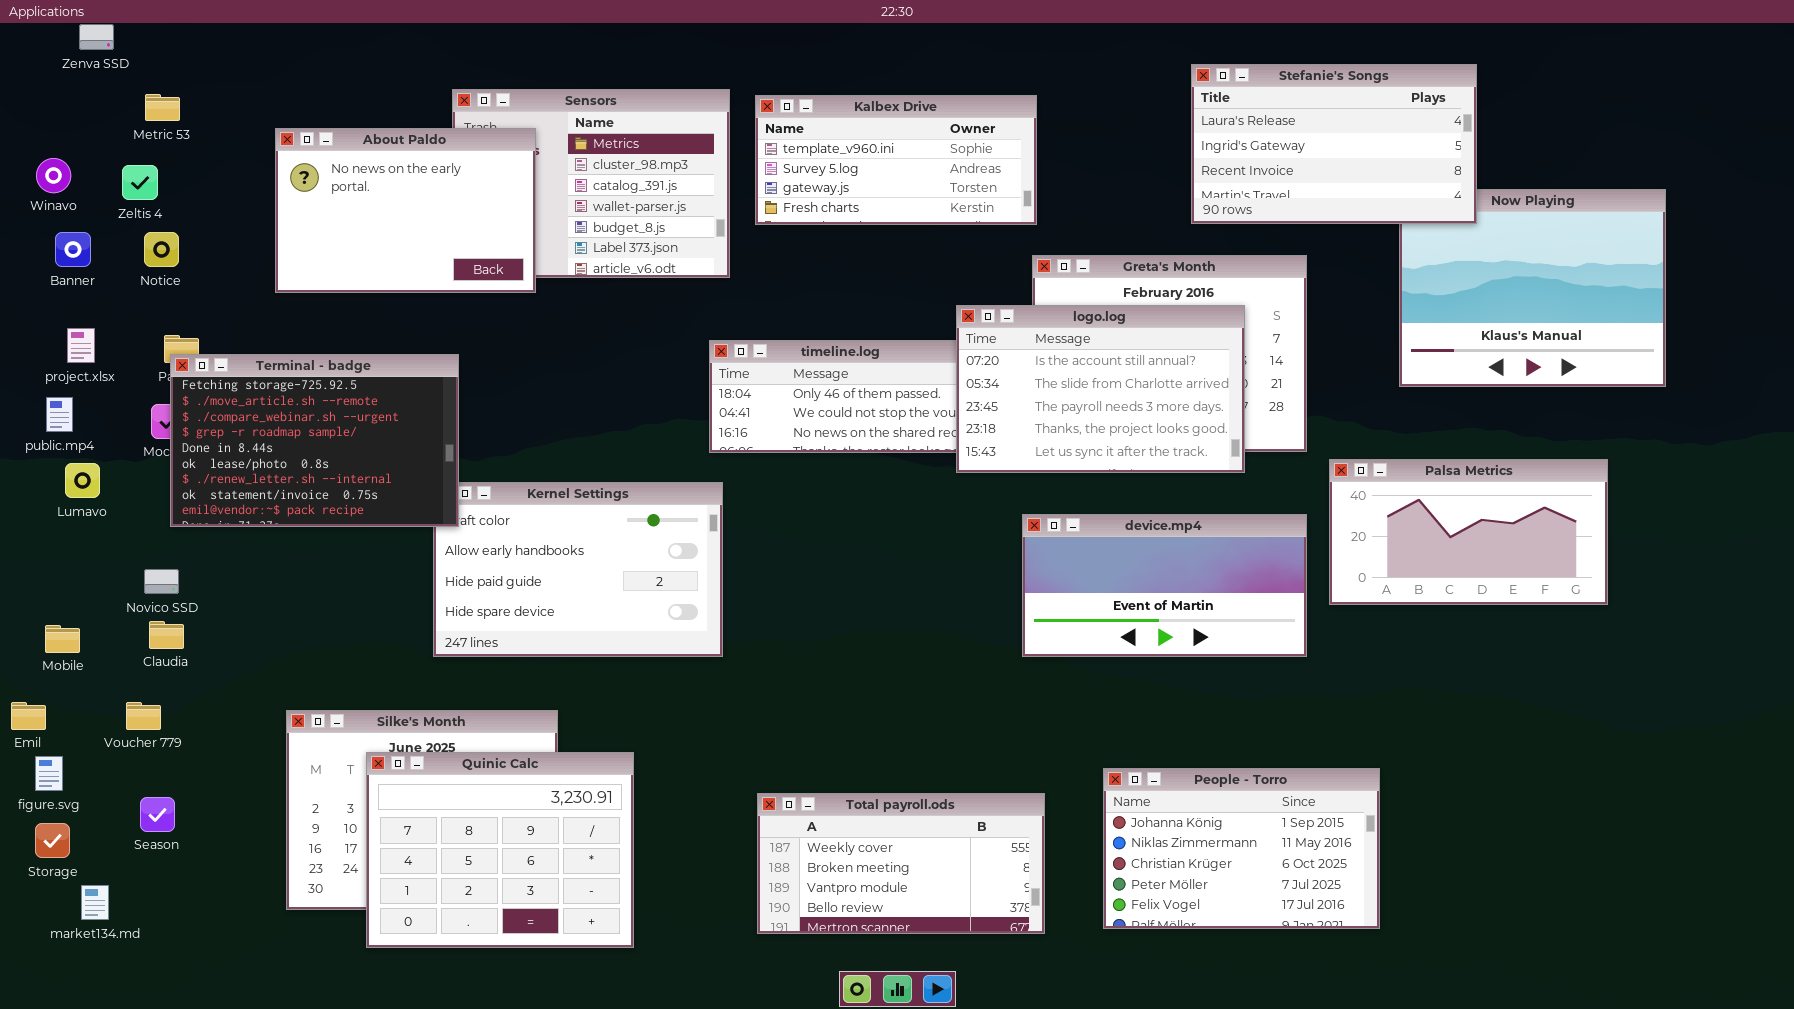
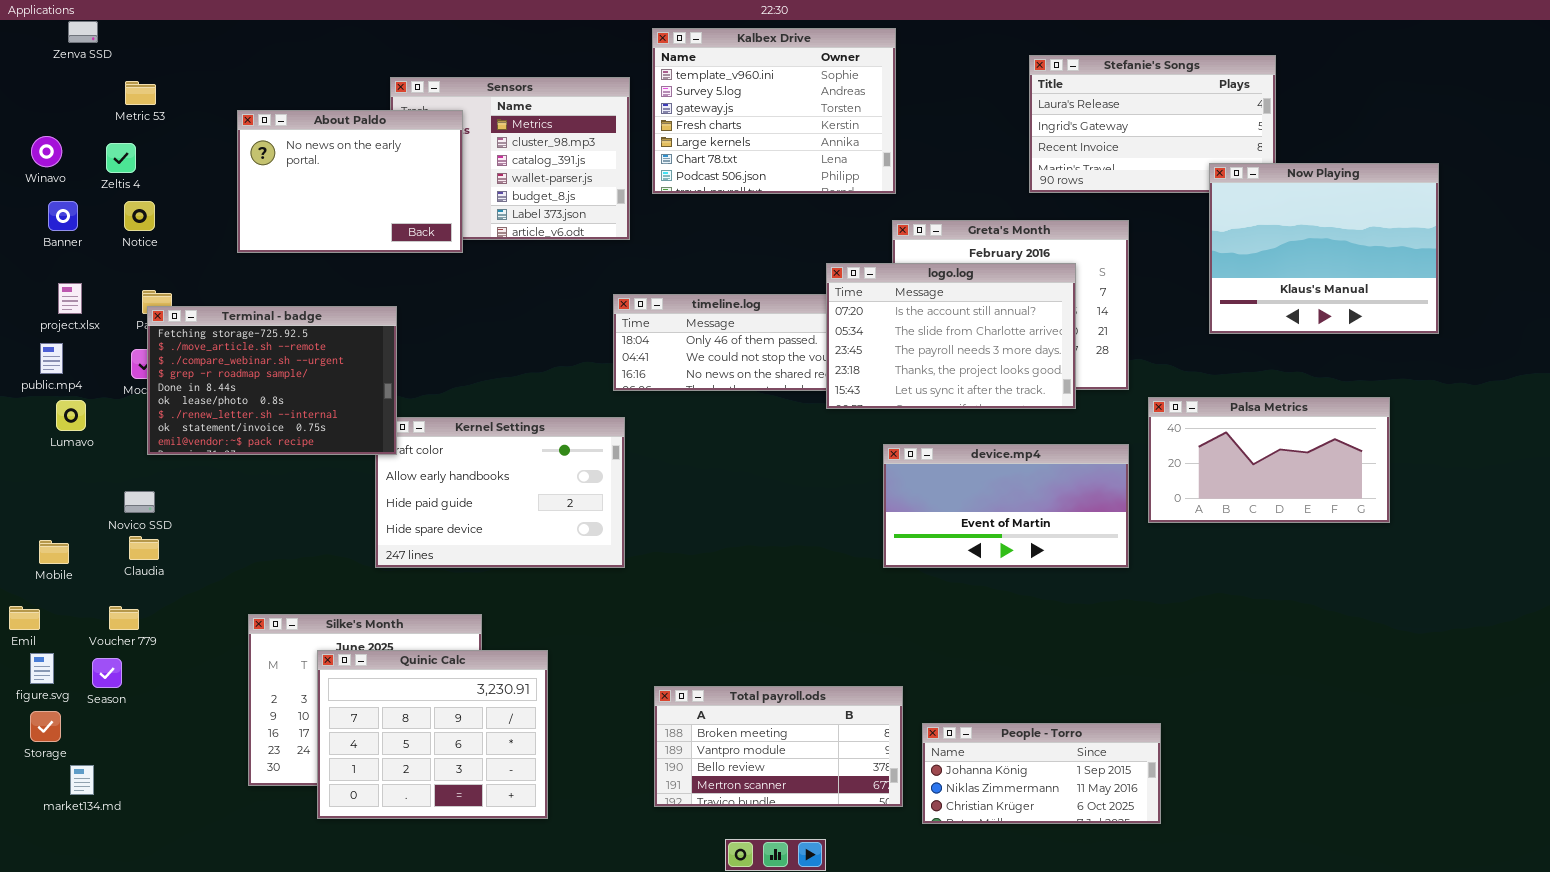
Kalbex Drive: [755,95,1037,225] -> [652,28,896,194], resized
Now Playing: [1399,189,1666,387] -> [1209,163,1439,334], raised
People - Torro: [1103,768,1380,929] -> [922,723,1161,824], moved, resized
Total payroll.ods: [757,793,1045,934] -> [654,686,903,807], scrolled down 1 row
Season: [140,797,175,832] -> [92,658,122,688], moved

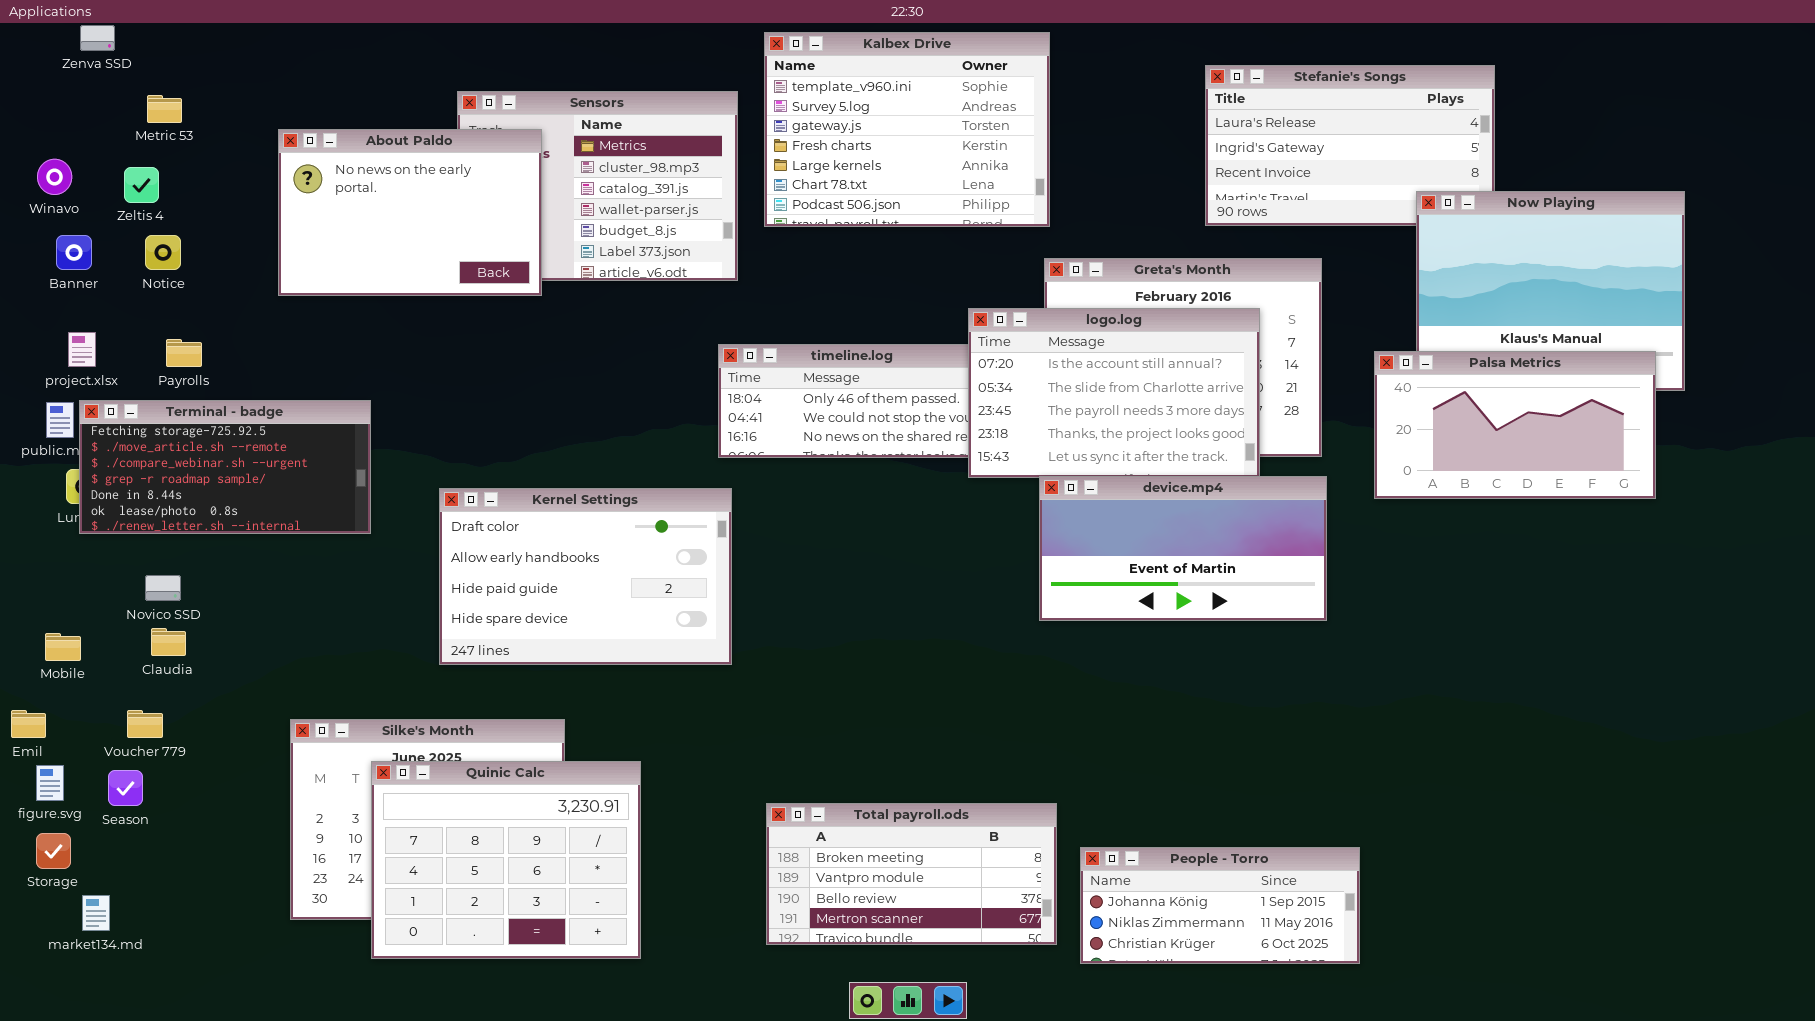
Terminal - badge: [147,306,397,455] -> [79,400,371,534], moved, resized
Palsa Metrics: [1148,397,1390,523] -> [1374,351,1656,499], moved
device.mp4: [883,444,1129,568] -> [1039,476,1327,621], moved

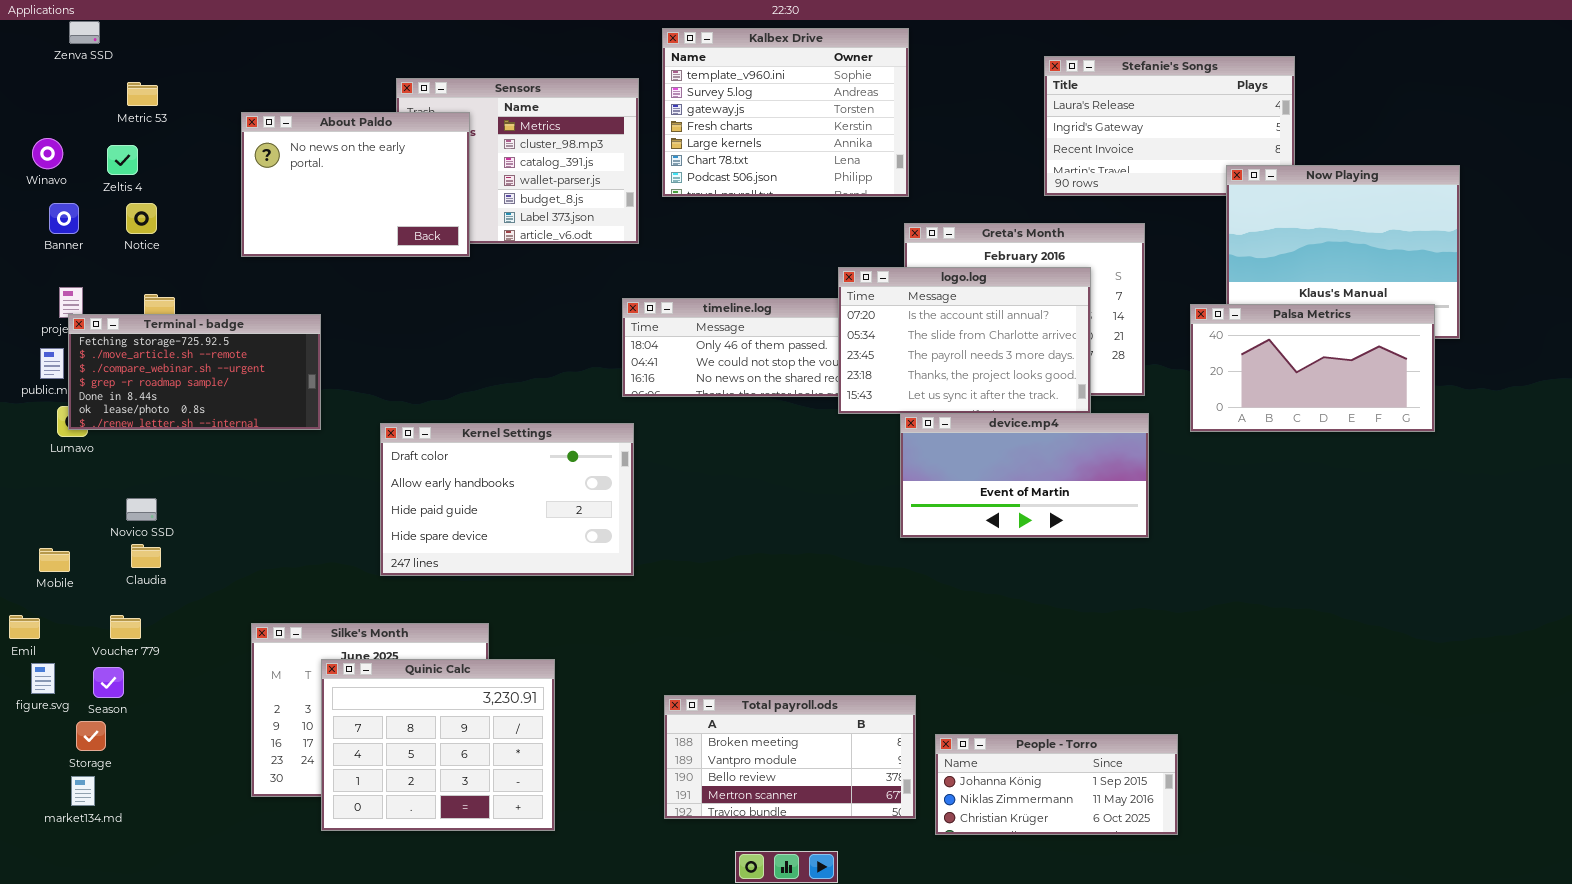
Terminal - badge: [79,400,371,534] -> [68,314,321,430], moved
Storage: [36,833,71,869] -> [76,721,106,751], moved

